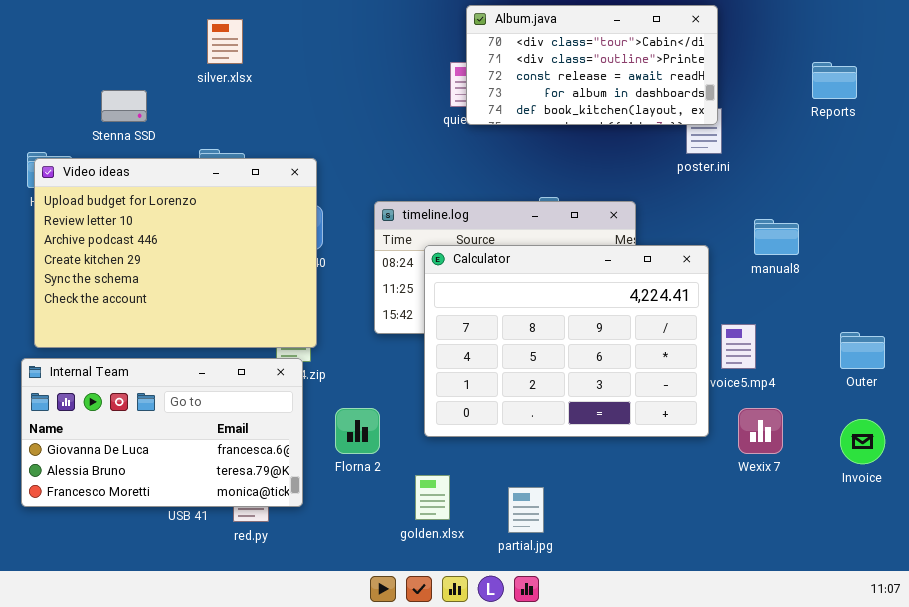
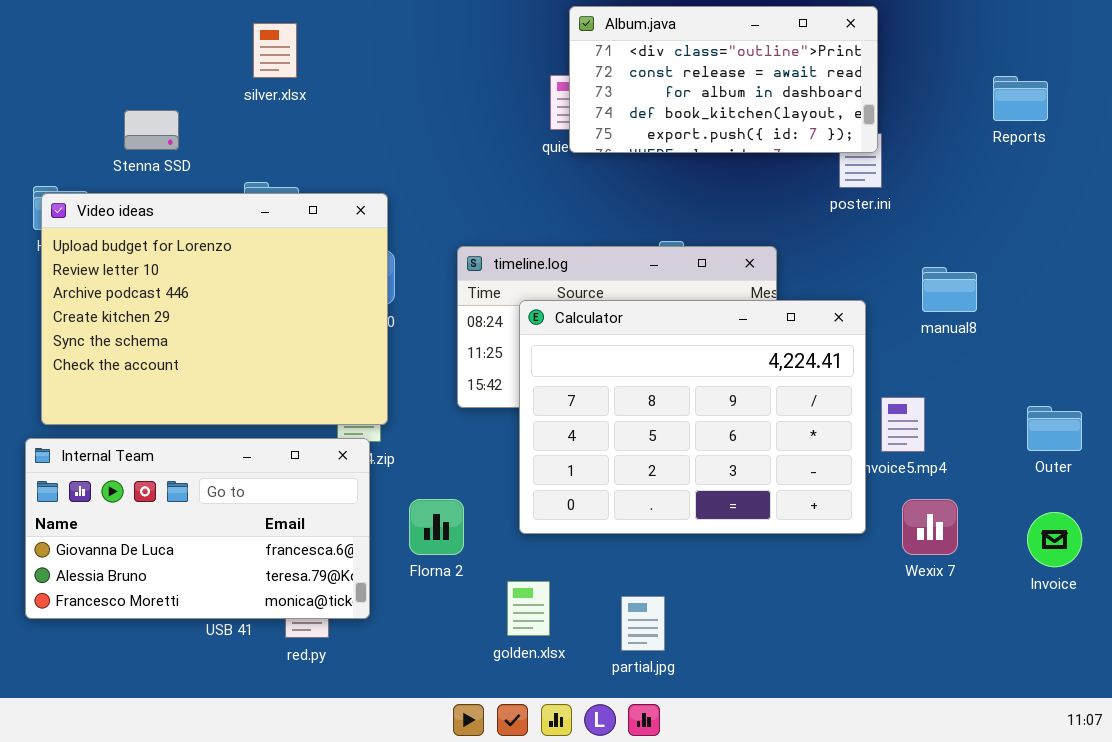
Album.java: [466,5,718,125] -> [569,6,878,153], scrolled down 1 row

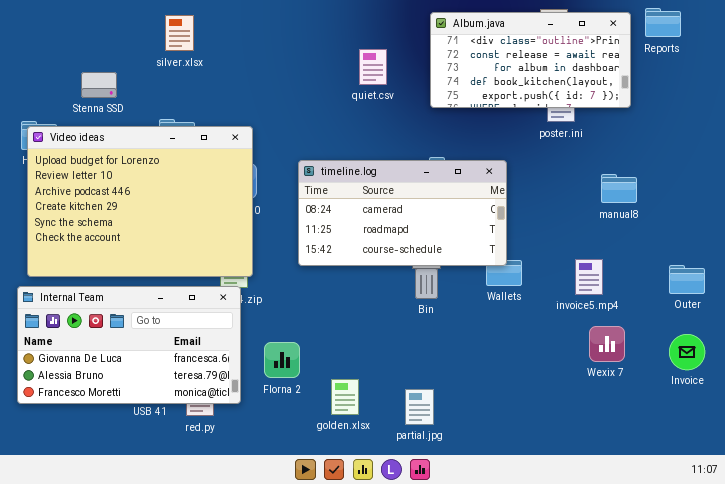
Album.java: [569,6,878,153] -> [430,12,631,108], moved
Reports: [993,76,1048,121] -> [645,8,681,37], moved
Calculator: [519,300,866,534] -> none, closed
Florna 2: [409,499,464,555] -> [264,342,300,378], moved

